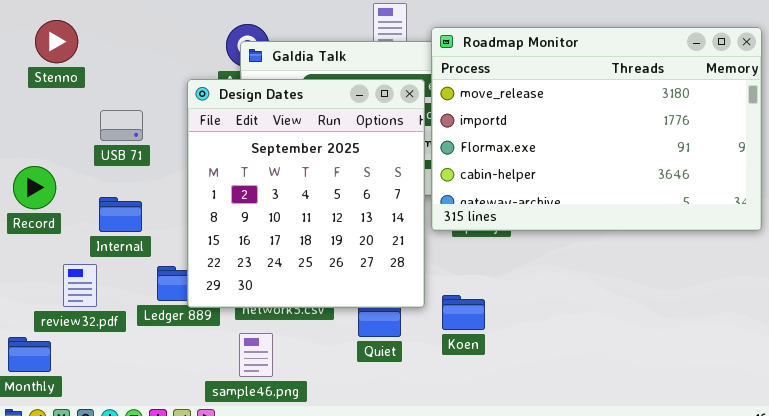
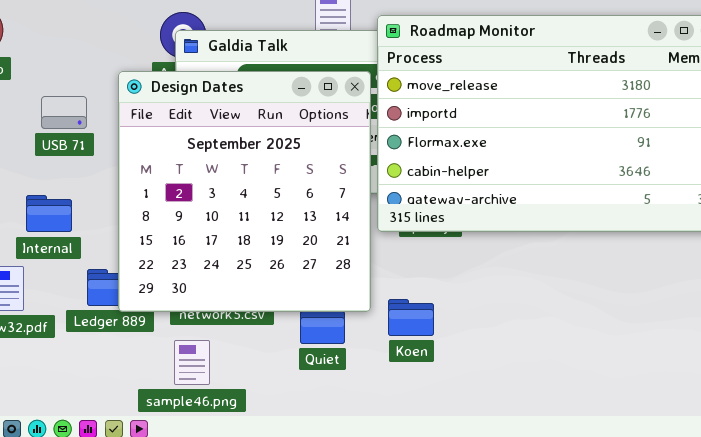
USB 71: [100,110,143,141] -> [41,96,87,129], moved

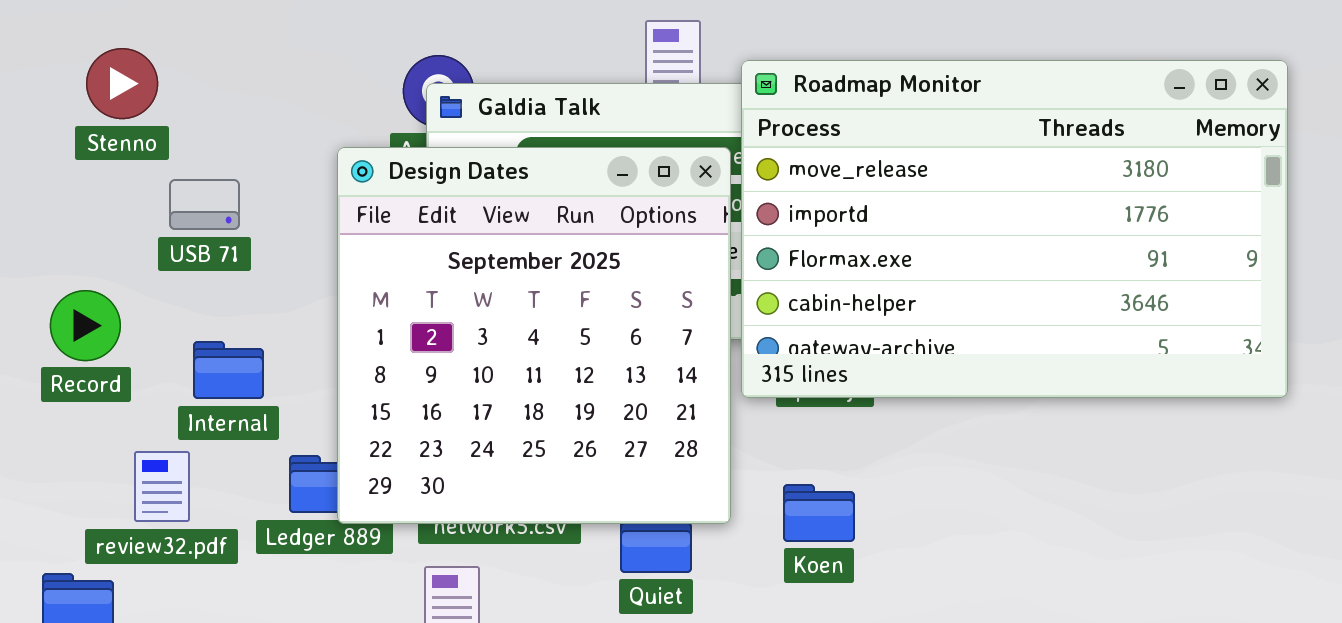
USB 71: [41,96,87,129] -> [169,179,240,230], moved
Koen: [388,299,434,336] -> [783,484,855,542], moved

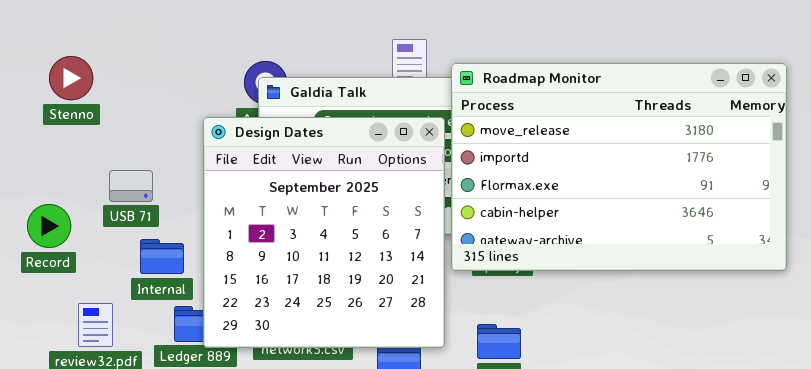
USB 71: [169,179,240,230] -> [109,170,153,202], moved
Internal: [193,341,264,399] -> [140,239,184,274], moved

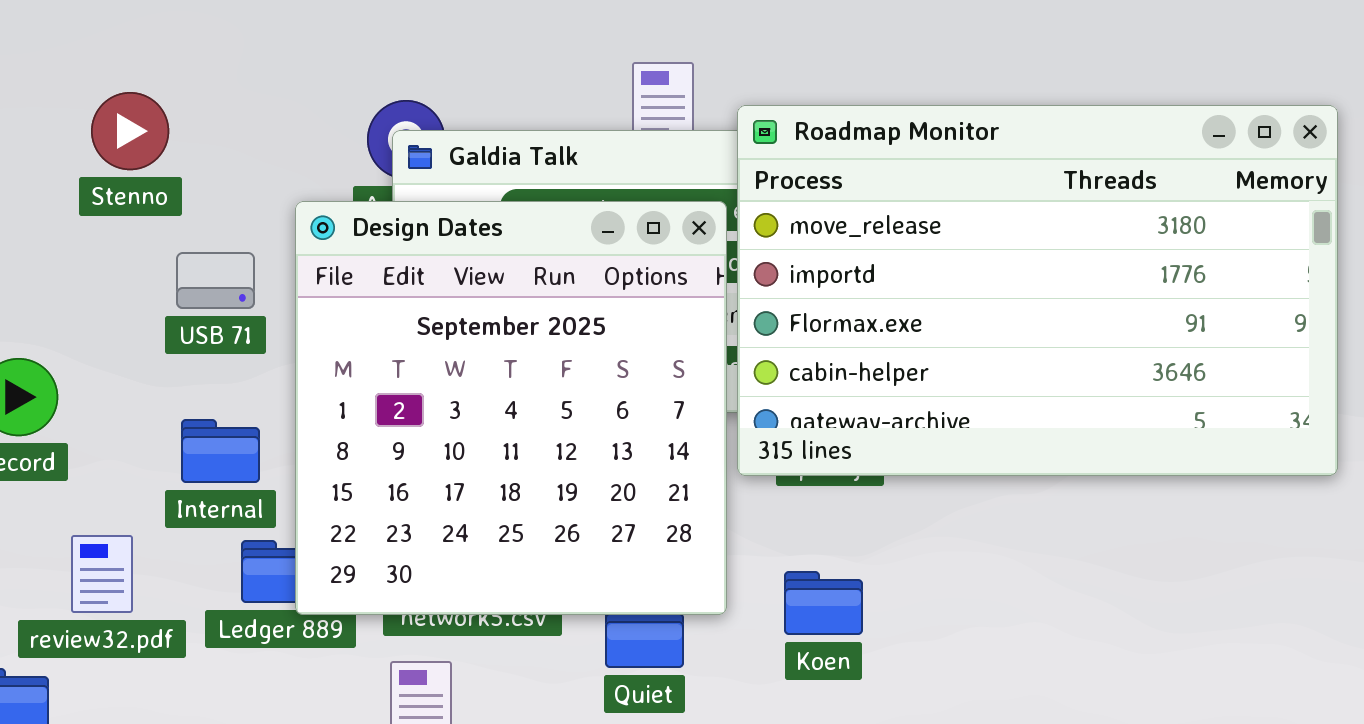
Stenno: [49,56,93,100] -> [91,92,169,170], moved
USB 71: [109,170,153,202] -> [176,252,255,309], moved

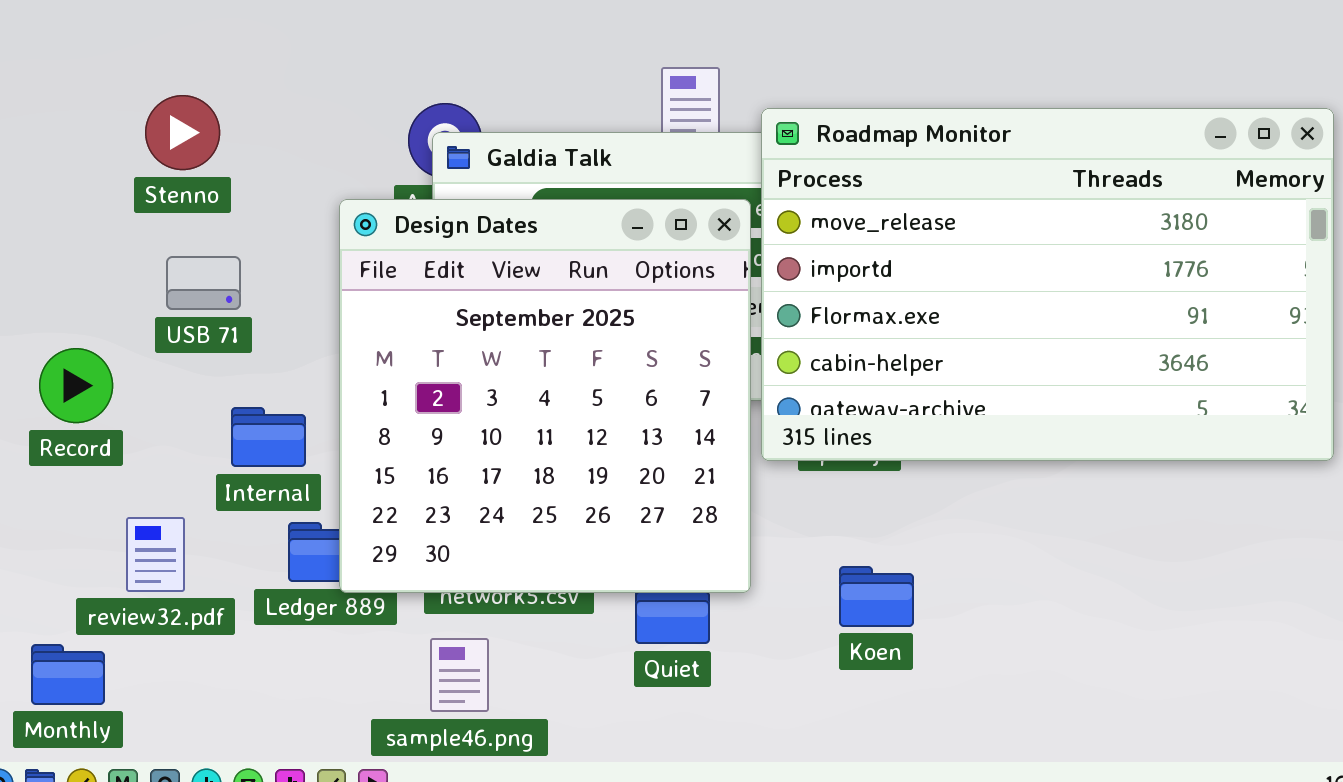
USB 71: [176,252,255,309] -> [166,256,241,310], moved
Koen: [784,571,863,635] -> [839,566,914,627], moved

